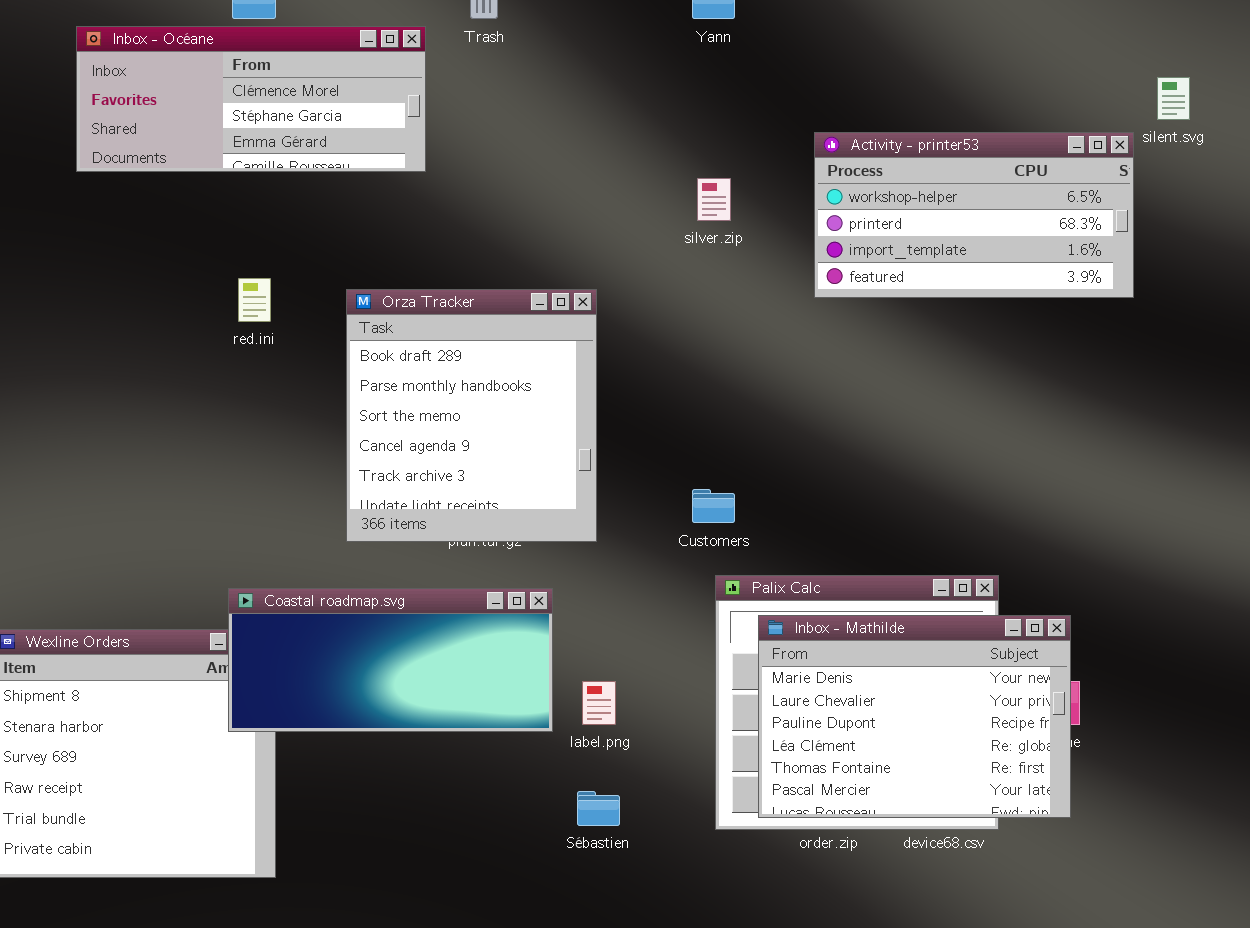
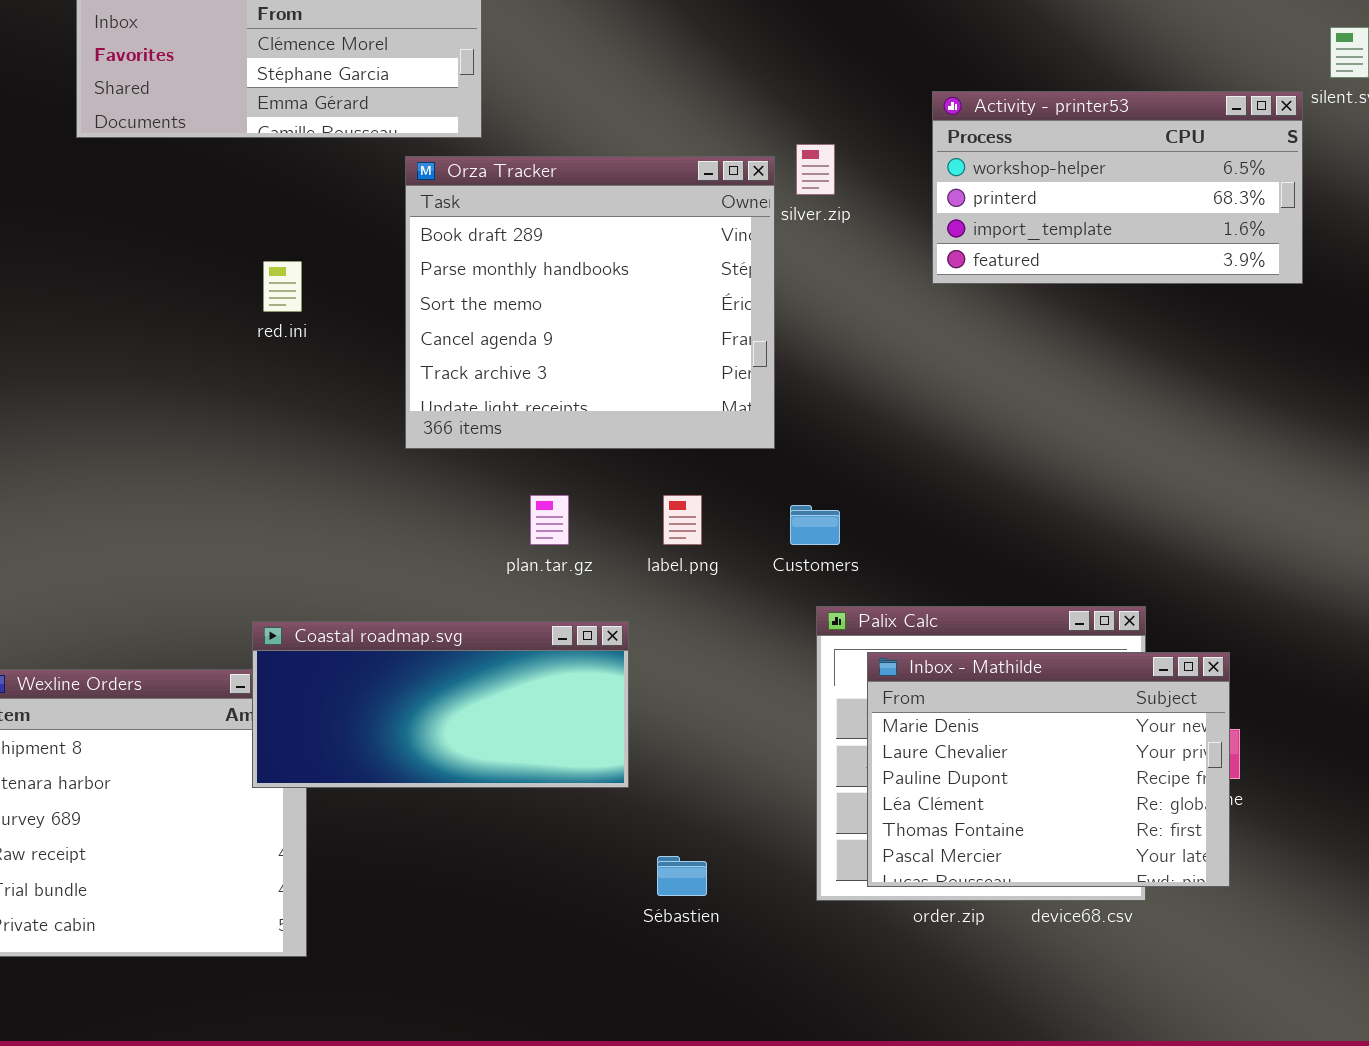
Orza Tracker: [346,289,597,542] -> [405,156,775,449], moved, resized
label.png: [582,681,616,725] -> [663,495,702,545], moved

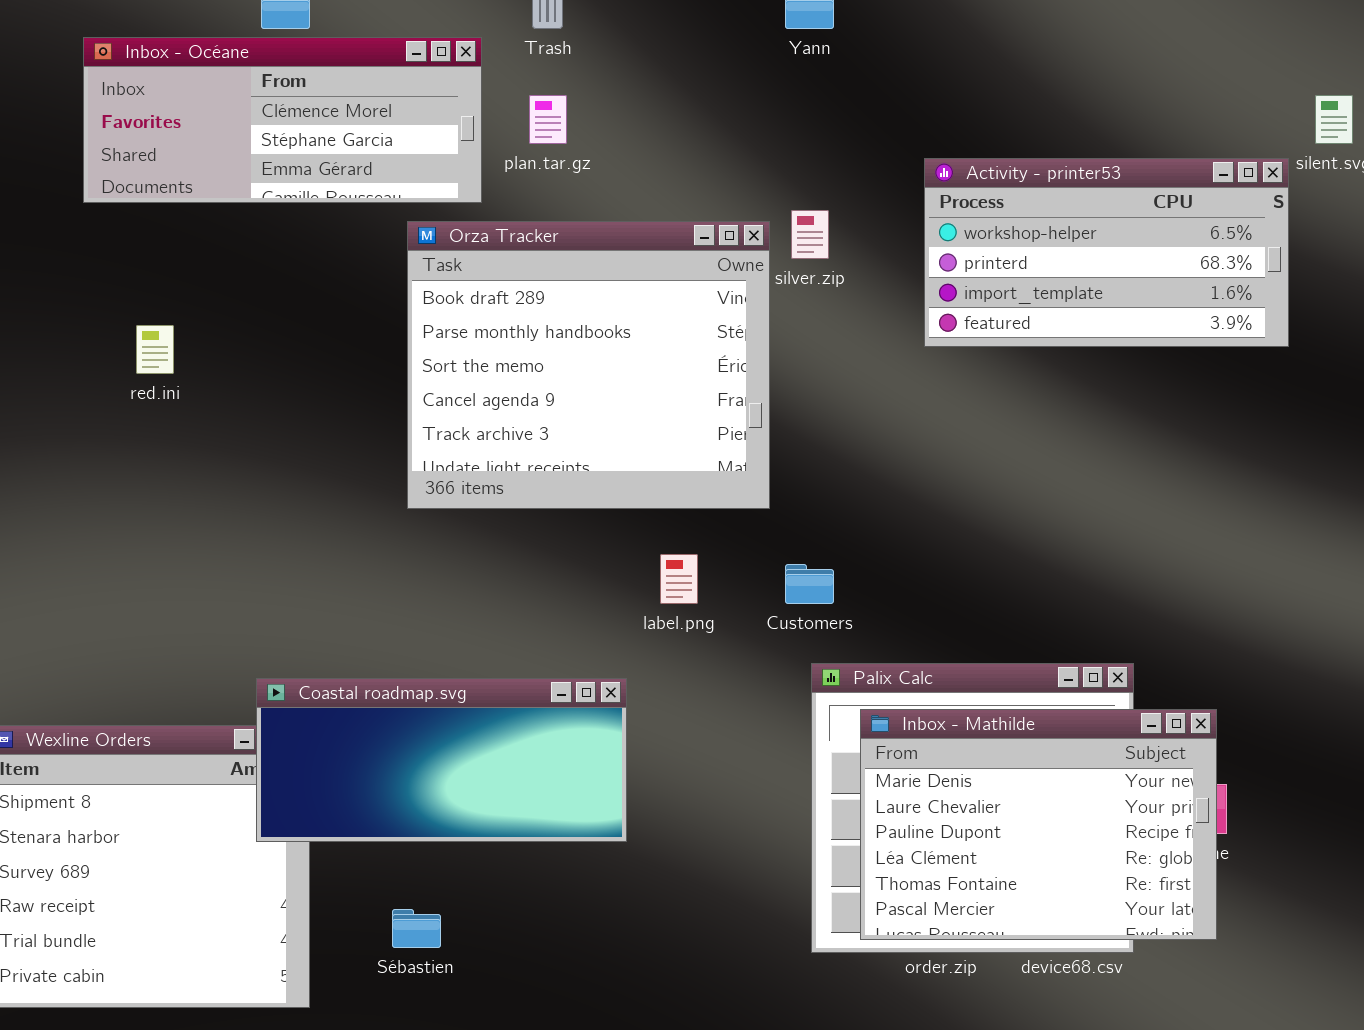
red.ini: [263,261,302,312] -> [136,325,174,374], moved
plan.tar.gz: [530,495,569,545] -> [529,95,567,144], moved
Sébastien: [657,856,707,896] -> [392,909,441,948], moved

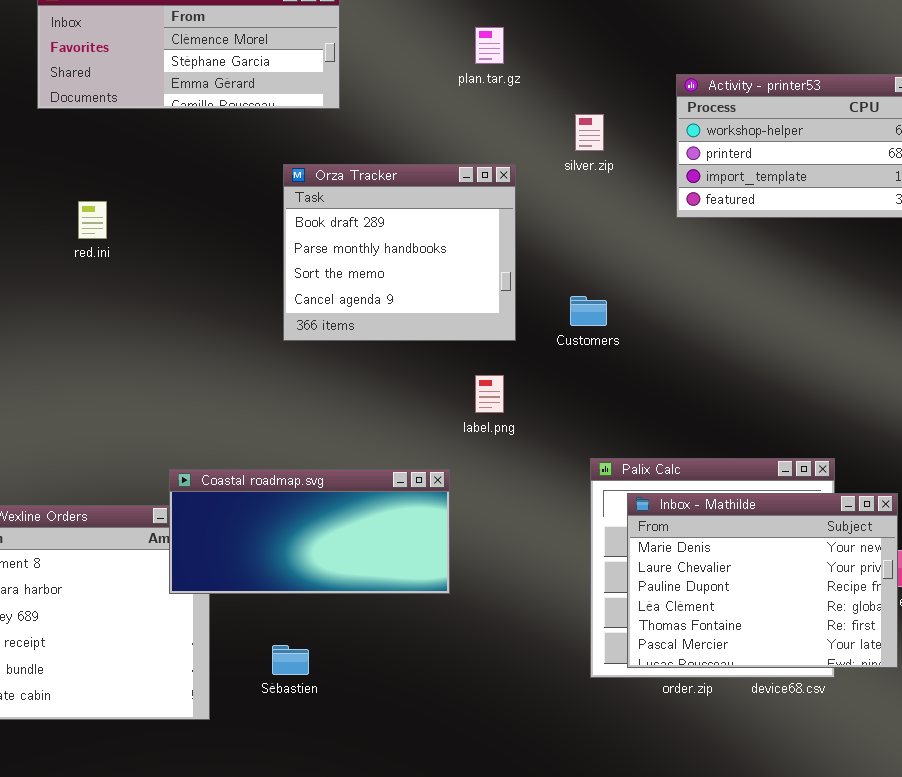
plan.tar.gz: [529,95,567,144] -> [475,27,504,64], moved
Orza Tracker: [407,221,770,509] -> [283,164,516,341], resized
Customers: [785,564,834,604] -> [570,296,607,326], moved

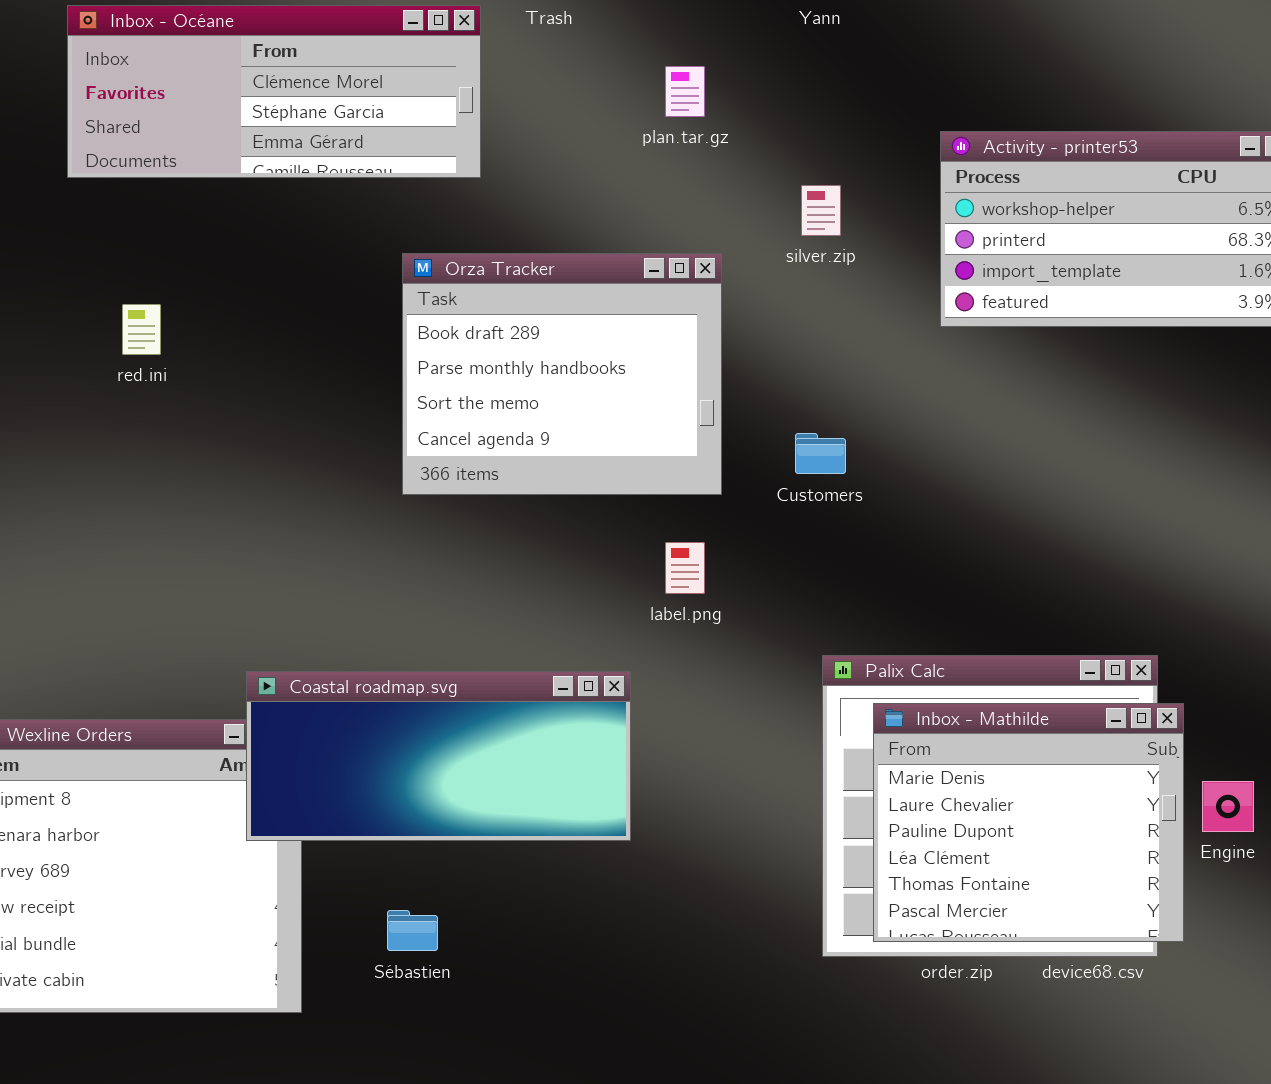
Inbox - Mathilde: [627,493,898,668] -> [873,703,1184,942], resized

